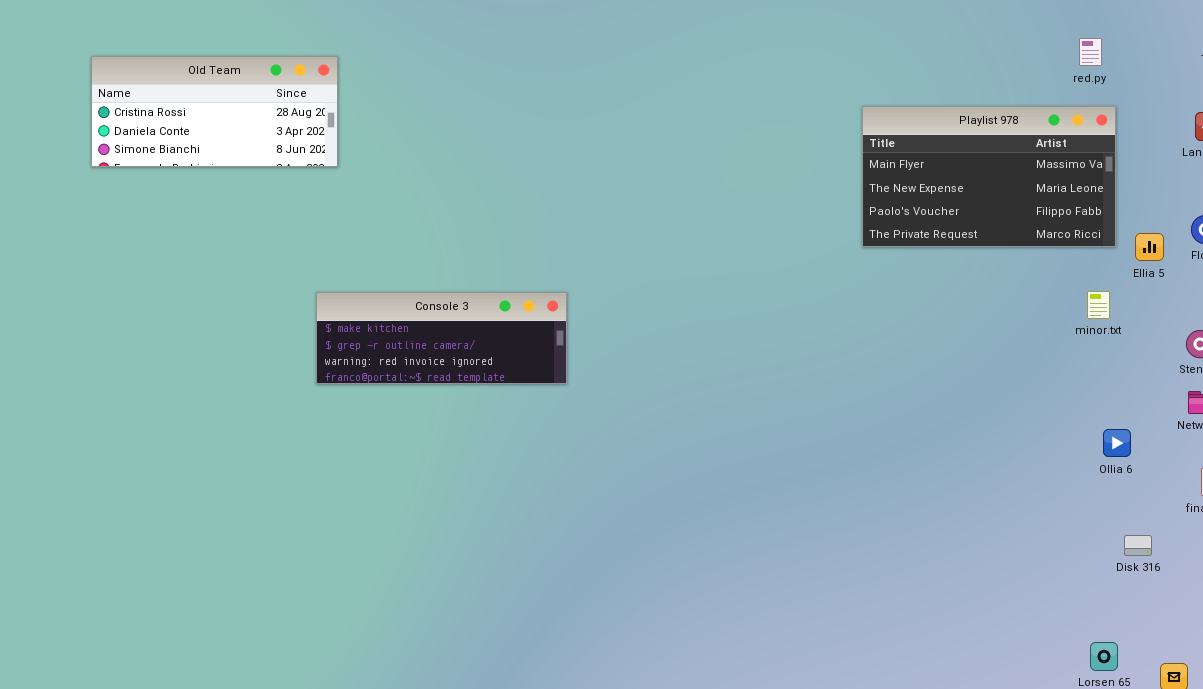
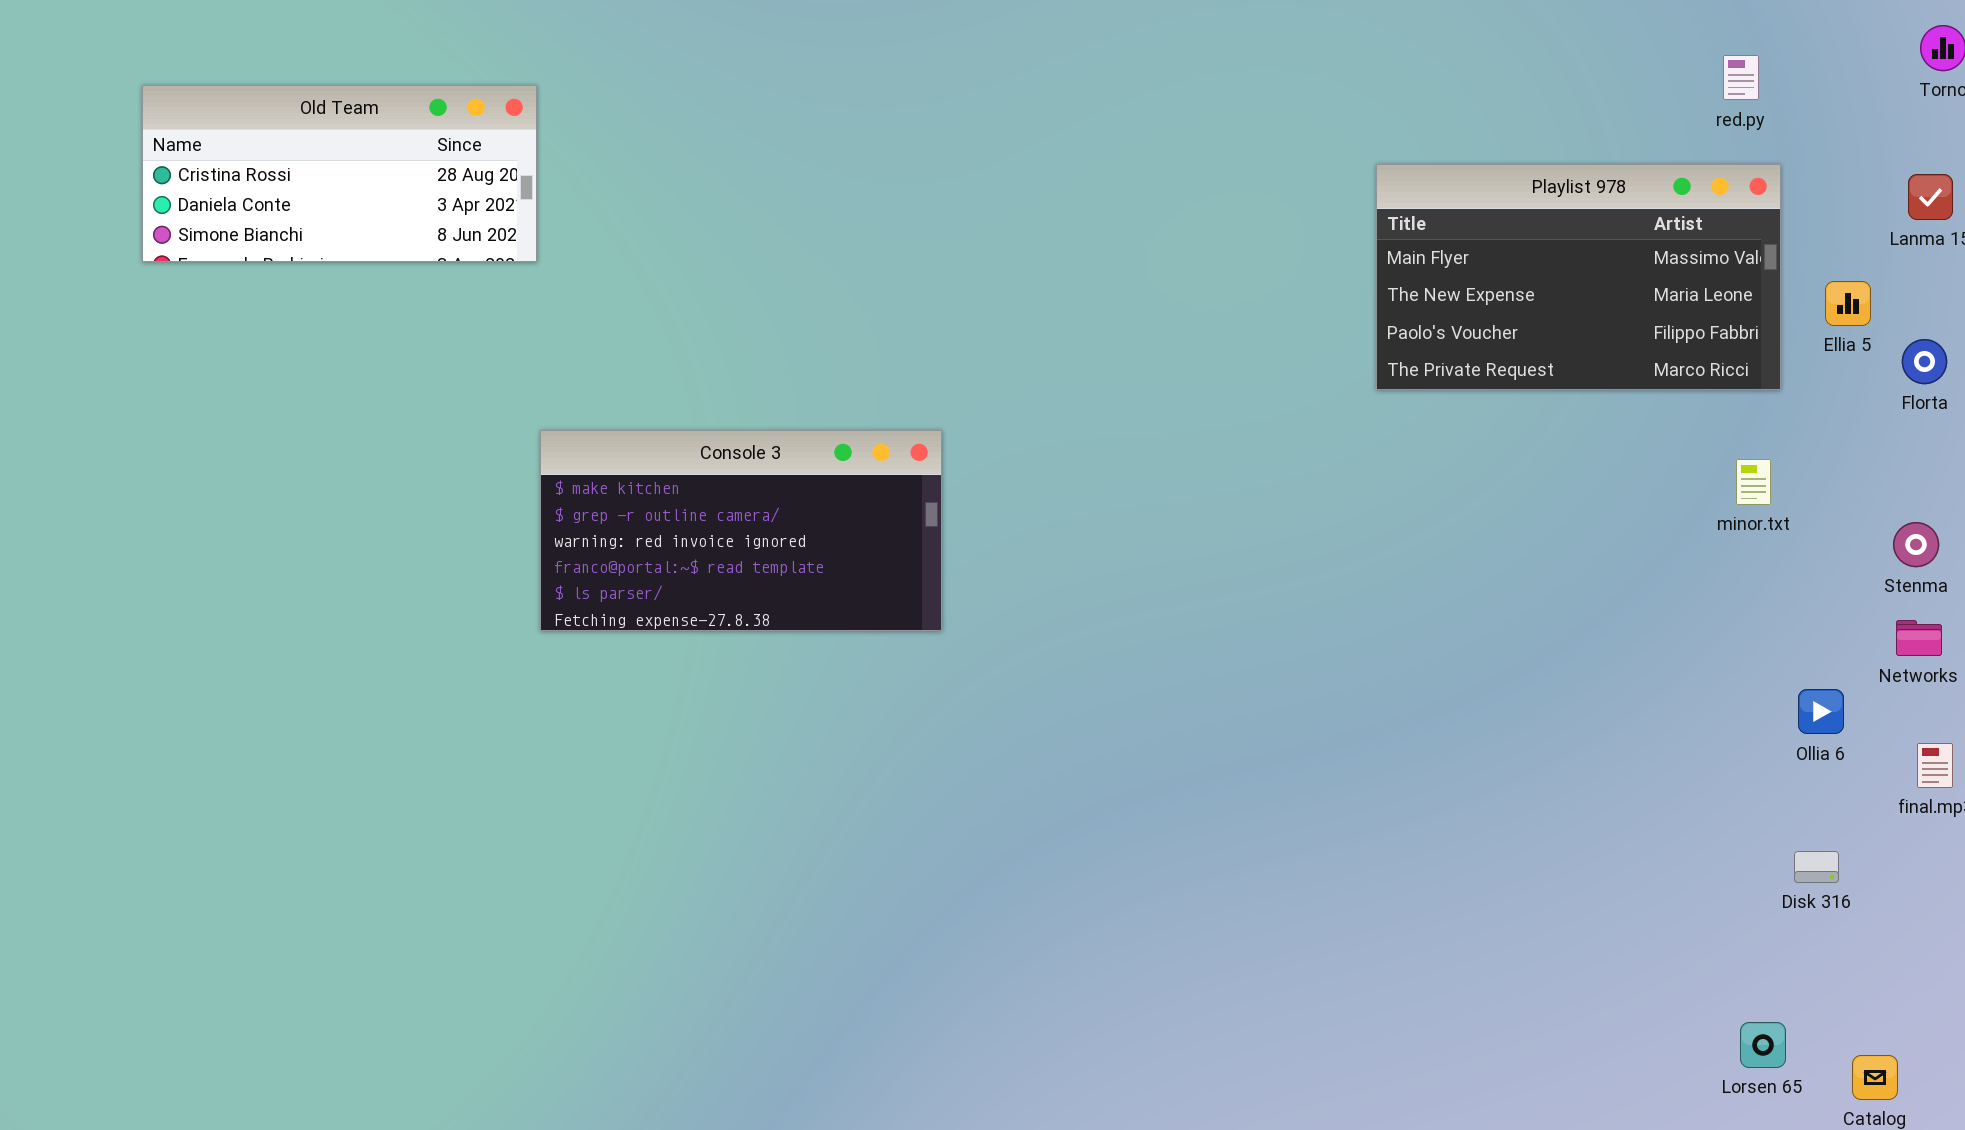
Ellia 5: [1135,233,1164,261] -> [1825,281,1871,326], moved
Console 3: [316,292,567,384] -> [540,430,942,631], moved, resized
Ollia 6: [1103,429,1131,457] -> [1798,689,1844,734], moved

